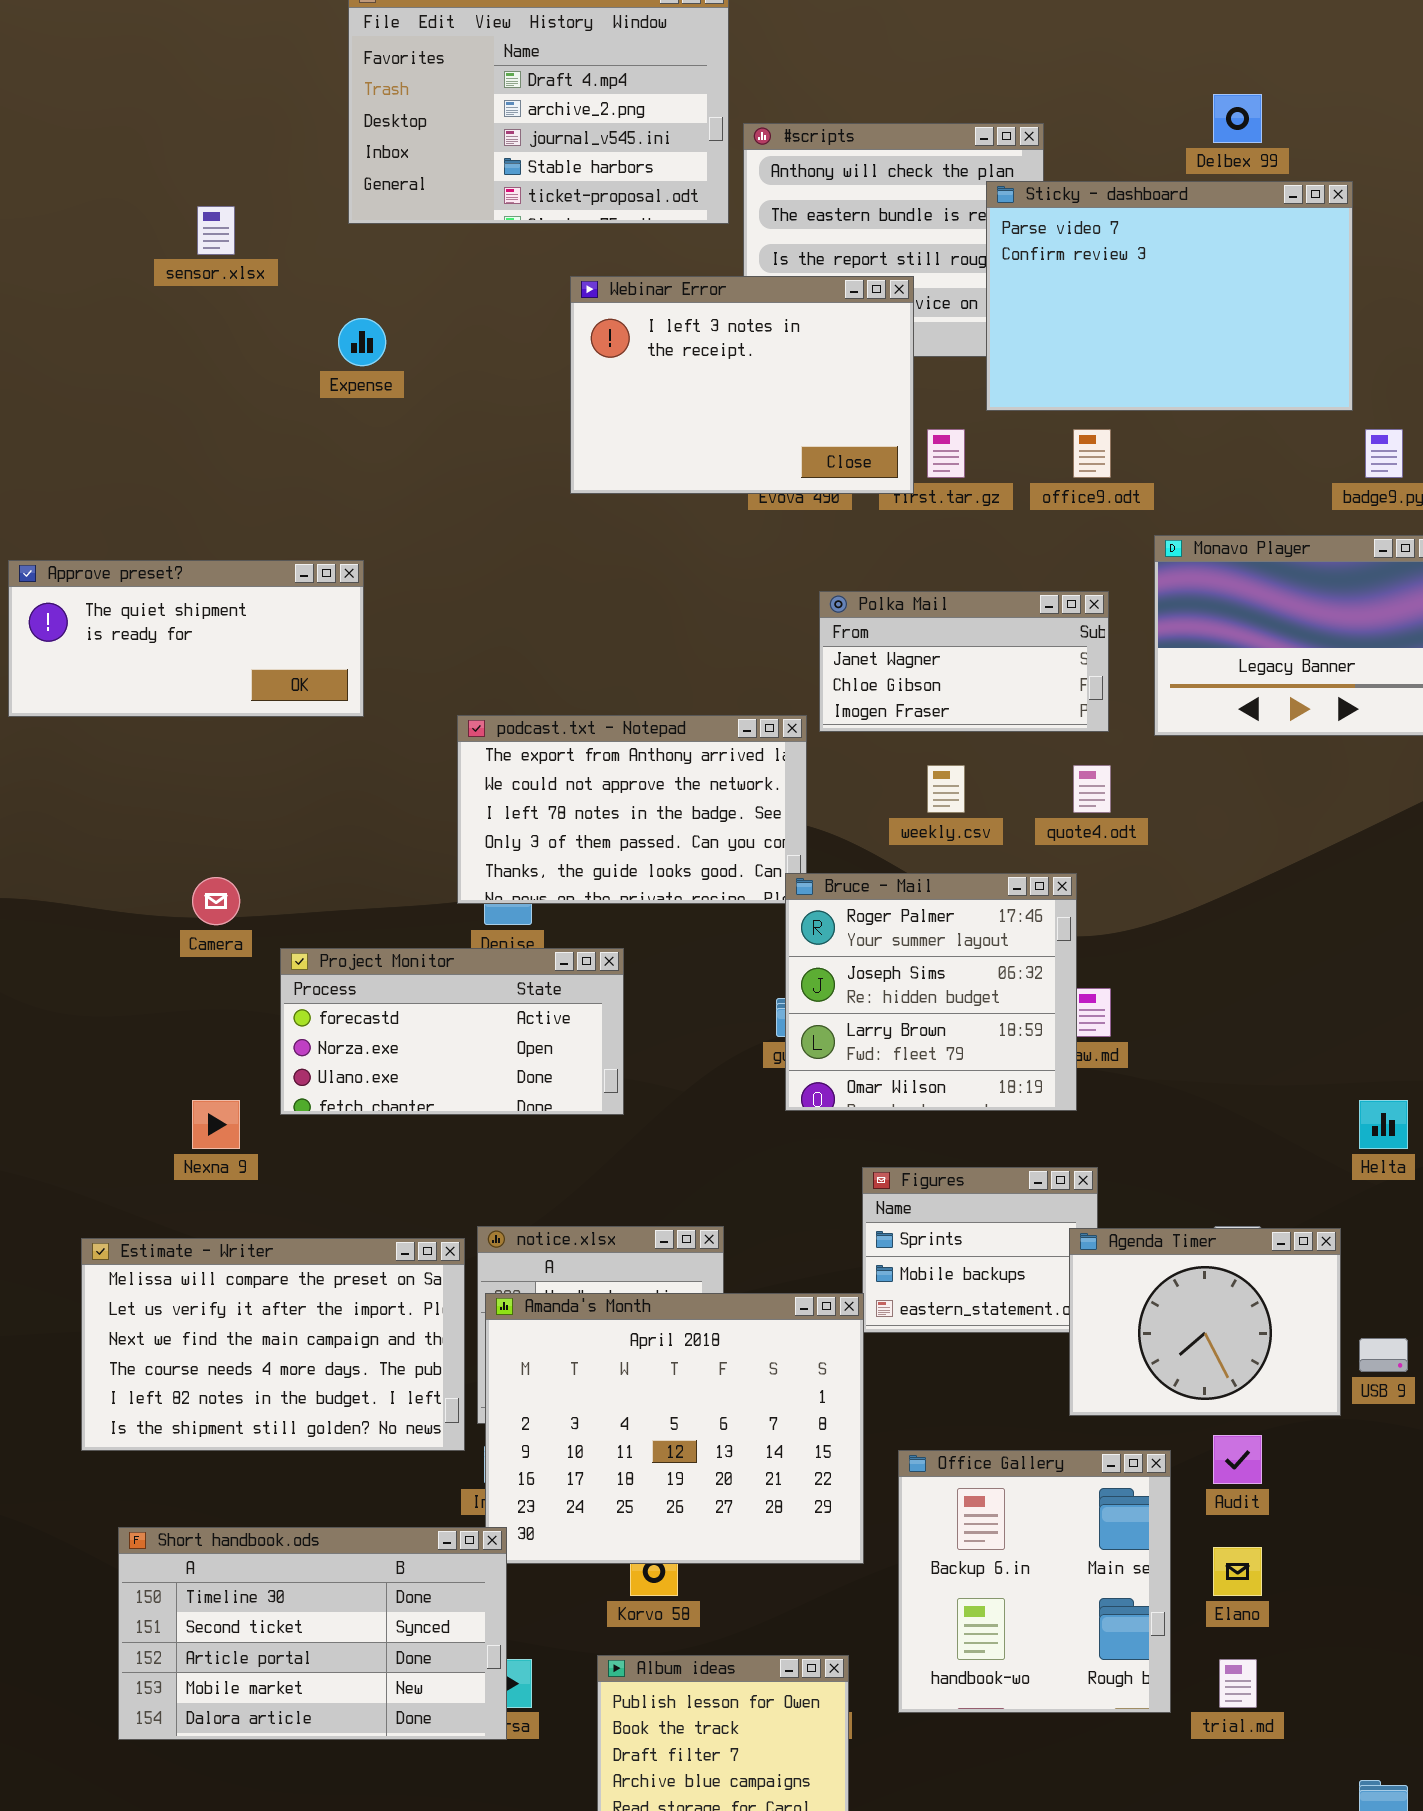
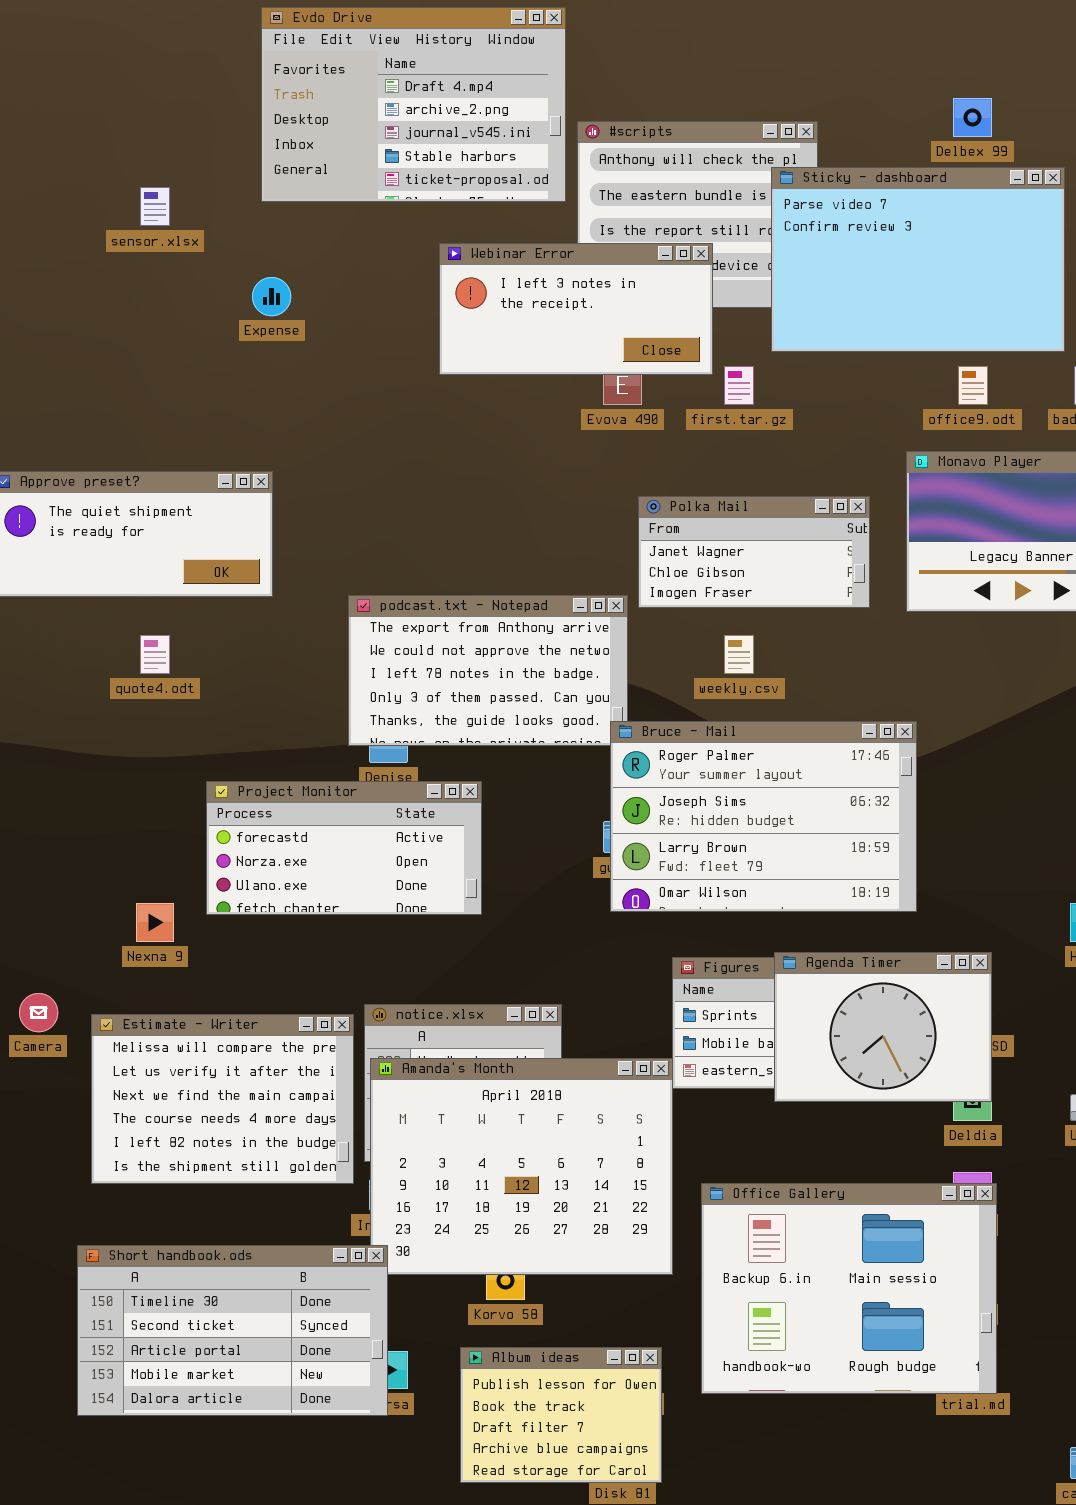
Webinar Error: [570,276,914,494] -> [439,243,713,375], resized
office9.odt: [1073,429,1111,478] -> [958,366,988,405], moved
quote4.odt: [1073,765,1111,813] -> [140,635,170,674], moved
Bruce - Mail: [785,873,1077,1111] -> [610,721,917,912], resized
Camera: [192,877,240,925] -> [19,993,58,1032], moved
Agenda Timer: [1069,1228,1341,1416] -> [774,952,992,1102], moved
Estimate - Writer: [81,1238,465,1451] -> [91,1014,354,1184], resized
Office Gallery: [898,1450,1171,1713] -> [701,1183,997,1394], resized

